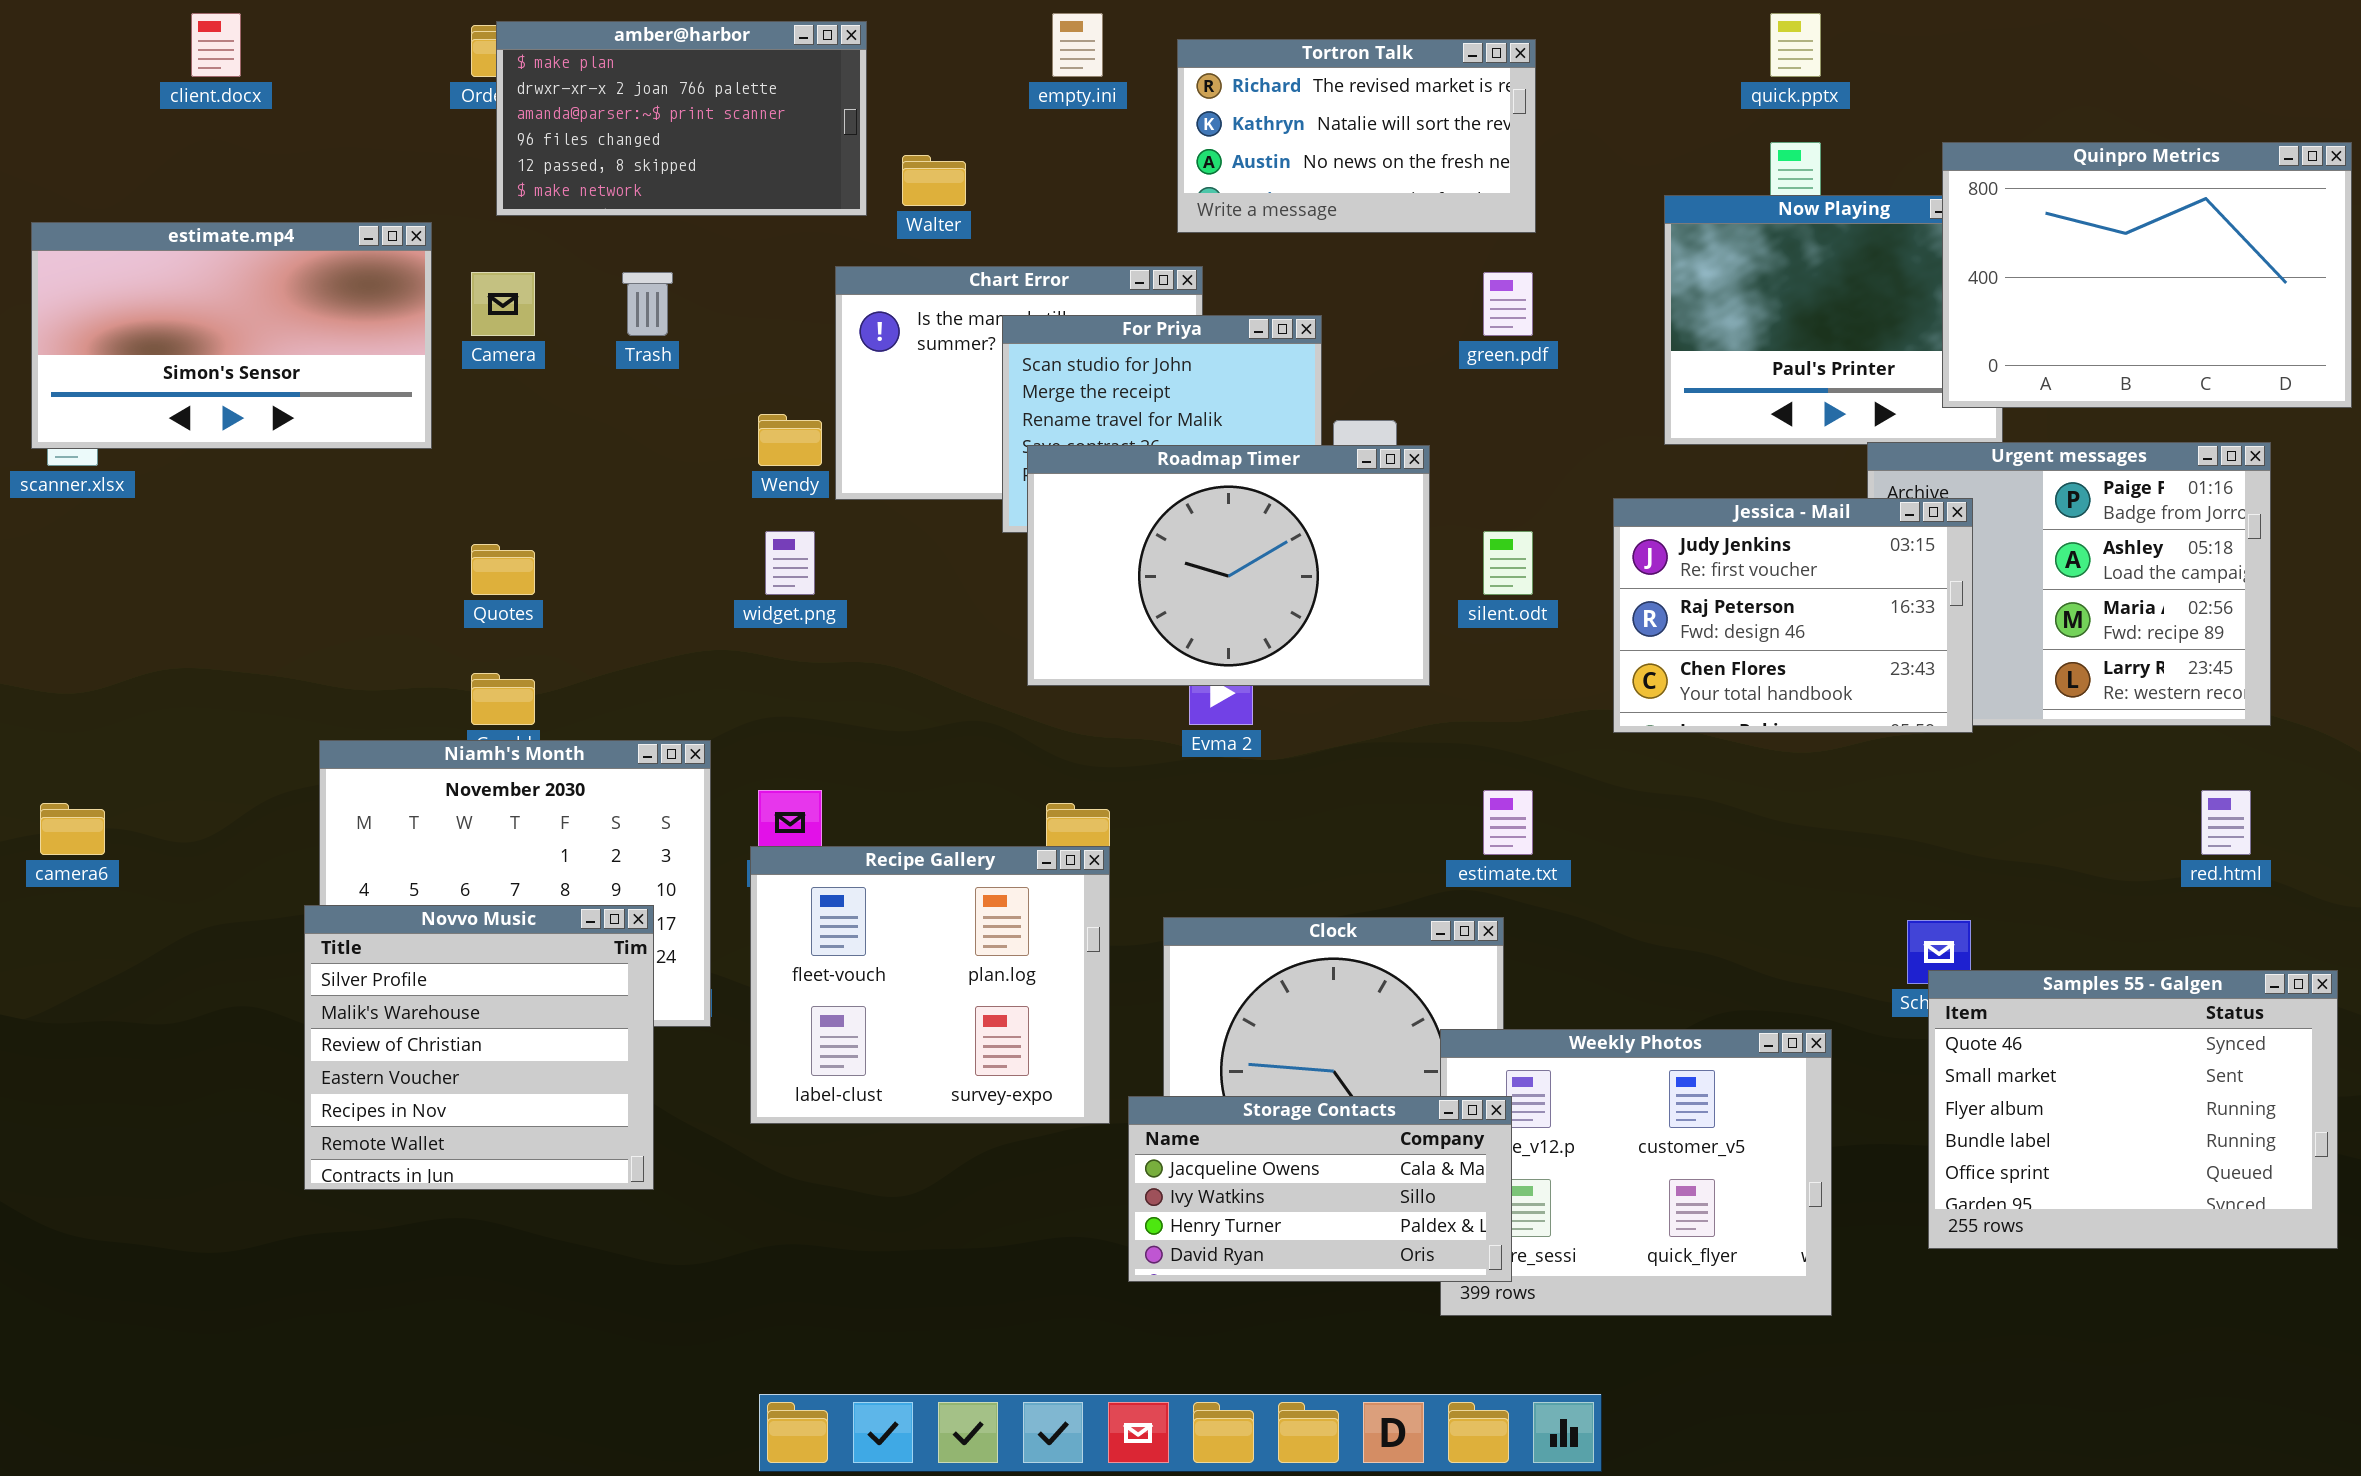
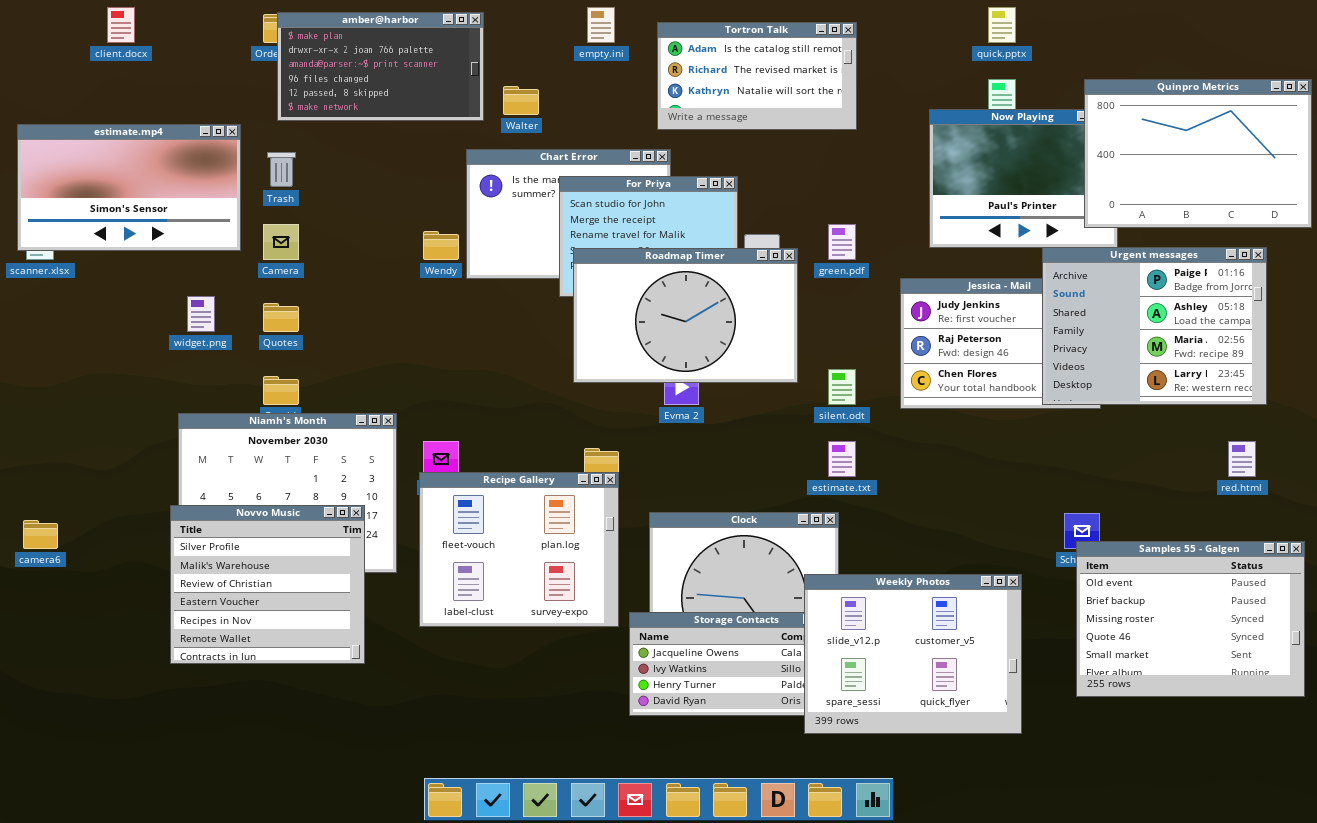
Tortron Talk: [1177,39,1536,233] -> [657,22,857,130], scrolled up 1 row
Camera: [471,272,535,336] -> [263,224,299,260], moved
Trash: [622,272,673,336] -> [267,152,296,187], moved
green.pdf: [1483,272,1533,336] -> [828,224,856,260], moved
Urgent messages: [1867,442,2271,726] -> [1042,247,1267,405], raised
widget.png: [765,531,815,595] -> [187,296,215,332], moved
silent.odt: [1483,531,1533,595] -> [828,369,856,405], moved
camera6: [40,803,105,855] -> [23,520,58,549], moved
Samples 55 - Galgen: [1928,970,2338,1249] -> [1076,541,1305,697], scrolled up 3 rows
Weekly Photos: [1440,1029,1832,1316] -> [804,574,1022,734], raised

